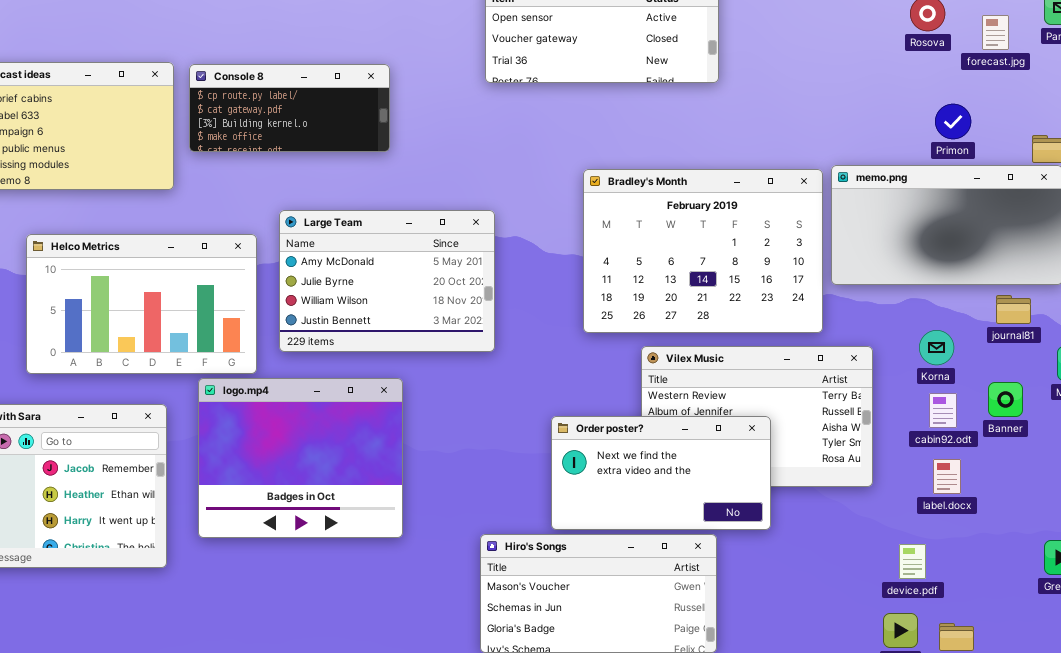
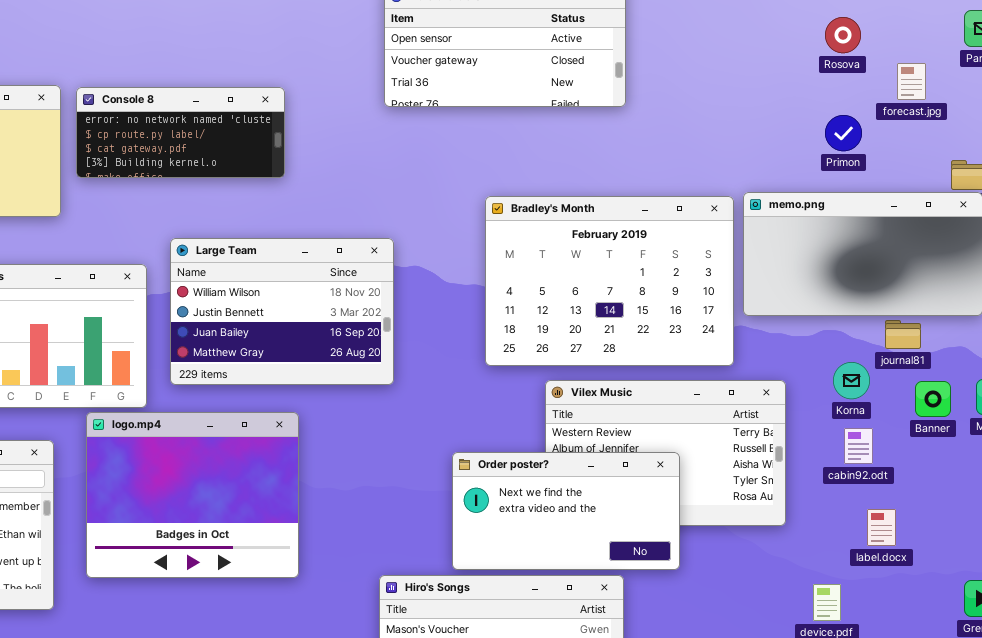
forecast.jpg: [982,15,1009,50] -> [897,63,926,100], moved
Console 8: [189,64,390,152] -> [76,87,285,178], scrolled up 1 row
Primon: [935,104,971,139] -> [825,115,862,151], moved
Large Team: [279,210,495,352] -> [170,238,394,385], scrolled down 2 rows
journal81: [996,295,1031,324] -> [885,320,921,349], moved
Banner: [988,382,1023,417] -> [915,381,951,417], moved
label.docx: [933,459,961,494] -> [867,509,896,546], moved

